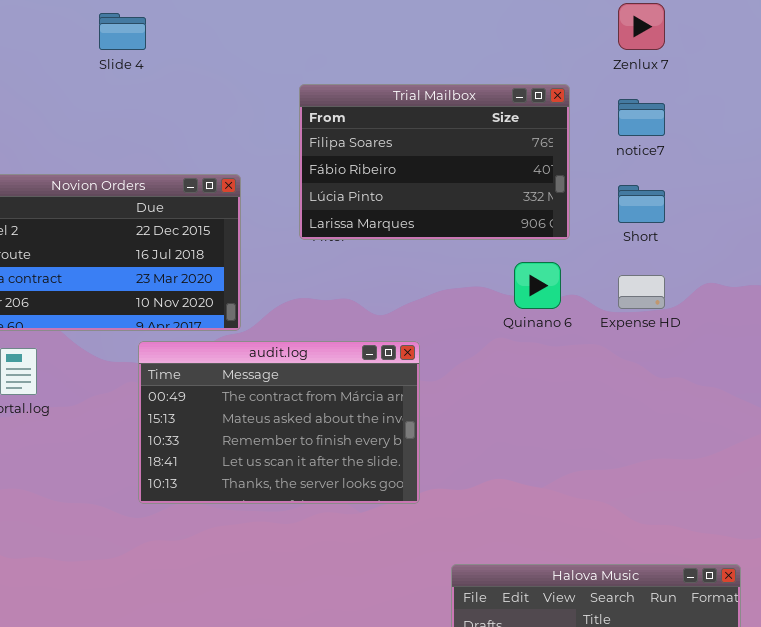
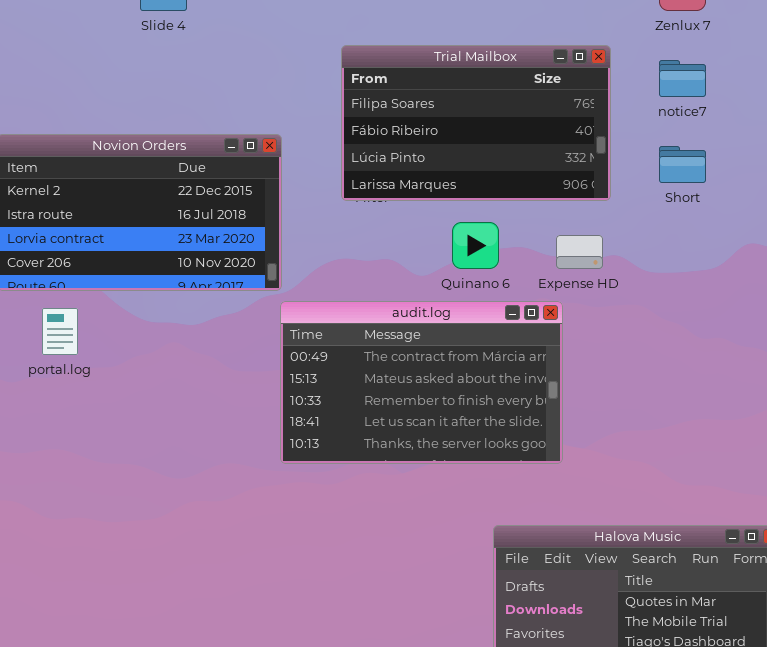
Quinano 6: [514,262,561,309] -> [452,222,499,269], moved
Expense HD: [618,275,665,309] -> [556,235,603,269], moved
audit.log: [138,341,420,504] -> [280,301,563,464], moved

